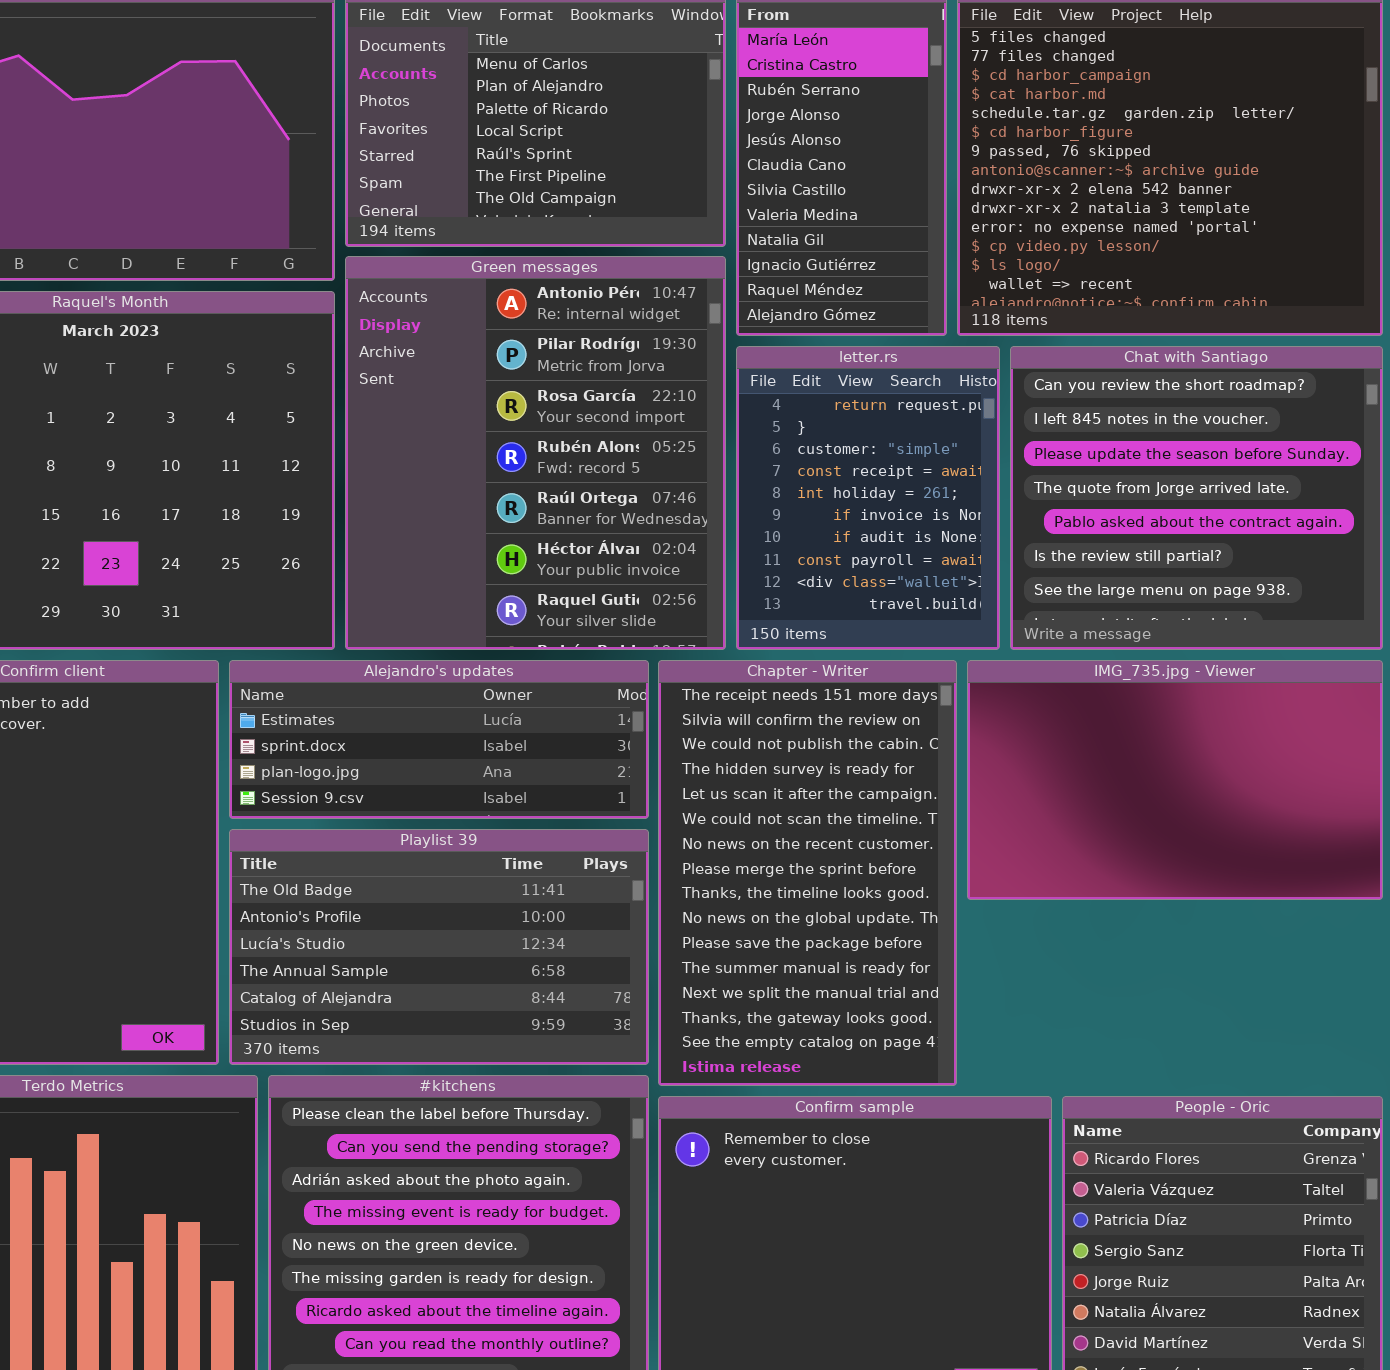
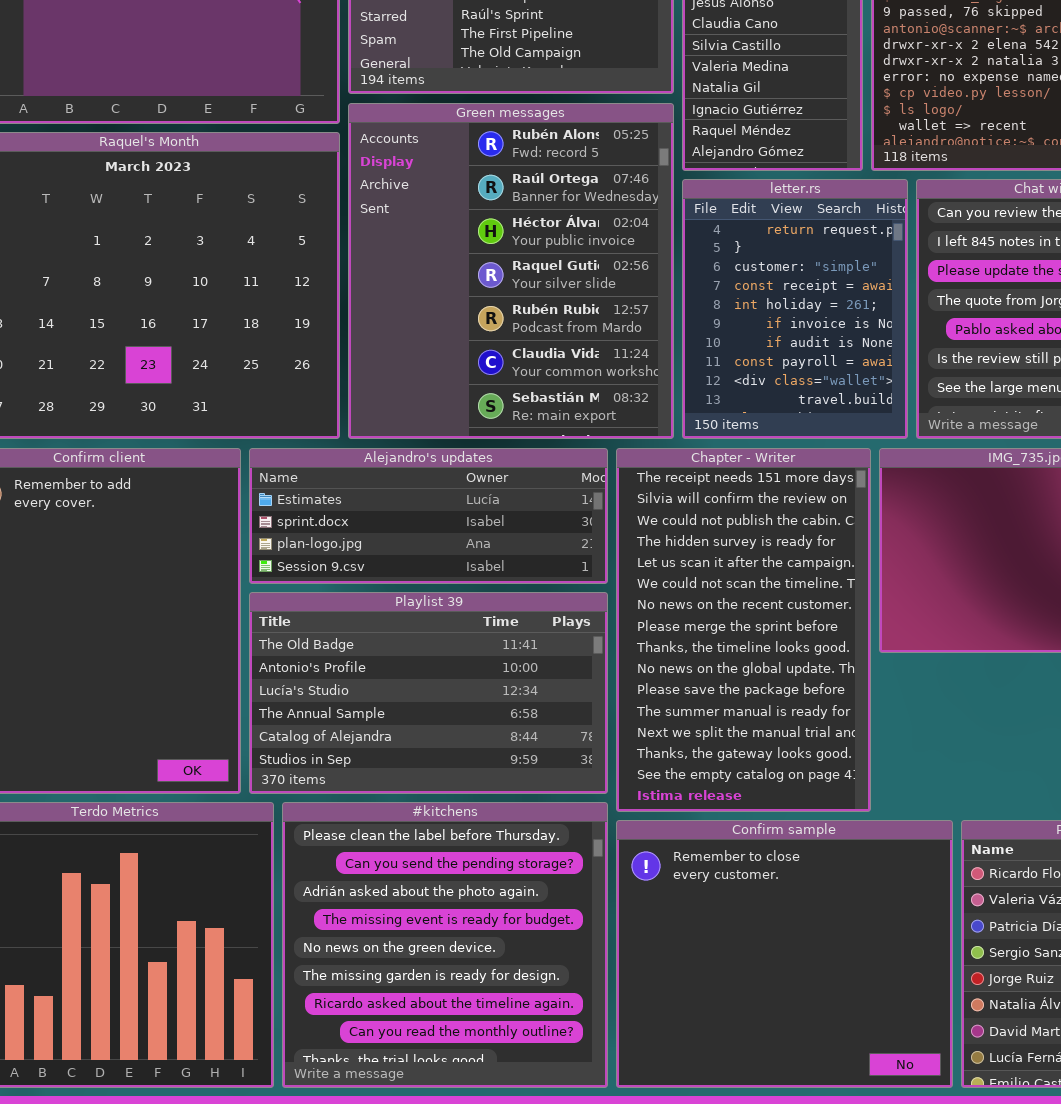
Green messages: [345,256,726,650] -> [348,103,674,439], scrolled down 3 rows

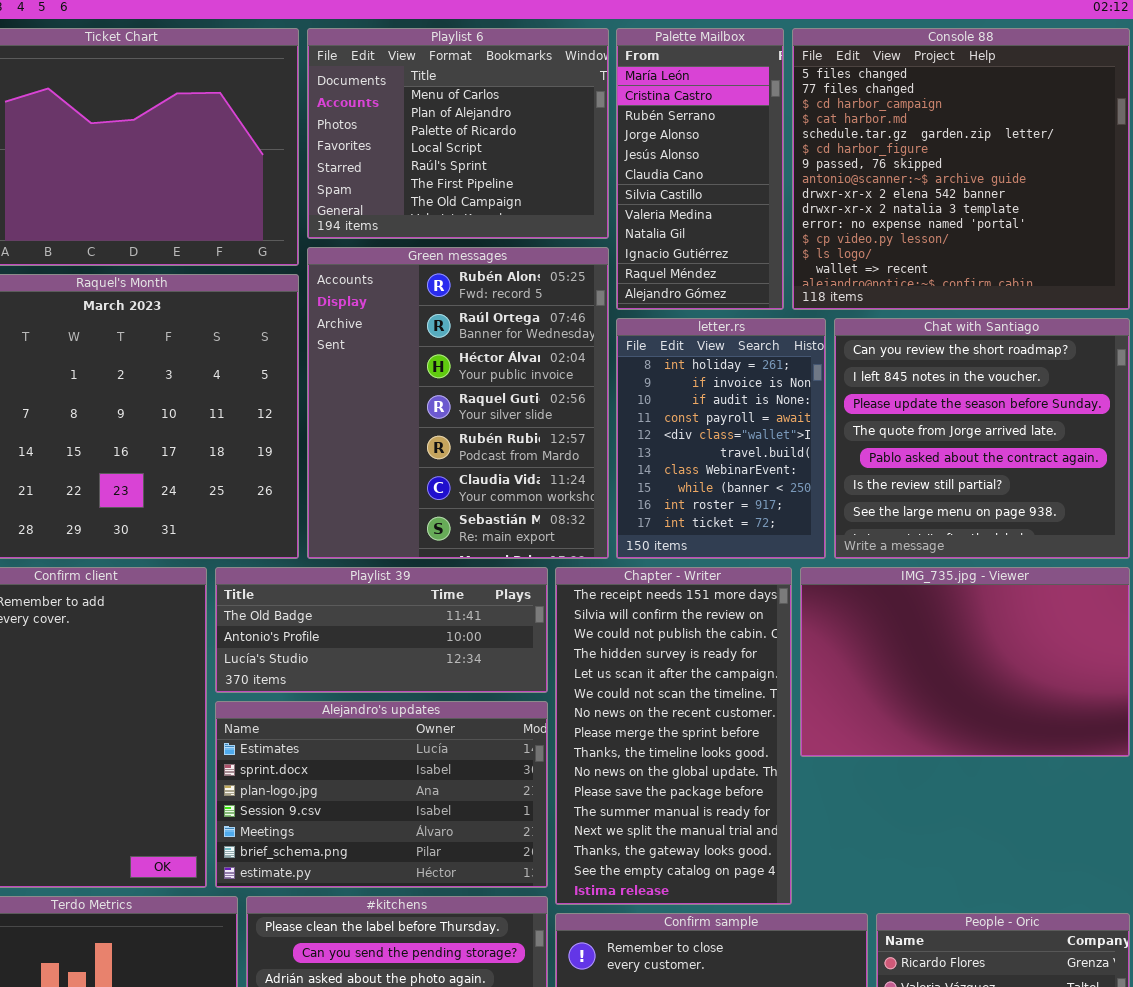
letter.rs: [682,179,908,439] -> [616,318,826,559], scrolled down 4 rows
Alejandro's updates: [249,448,608,584] -> [215,701,548,888], moved, resized
Playlist 39: [249,592,608,794] -> [215,567,548,693], moved, resized

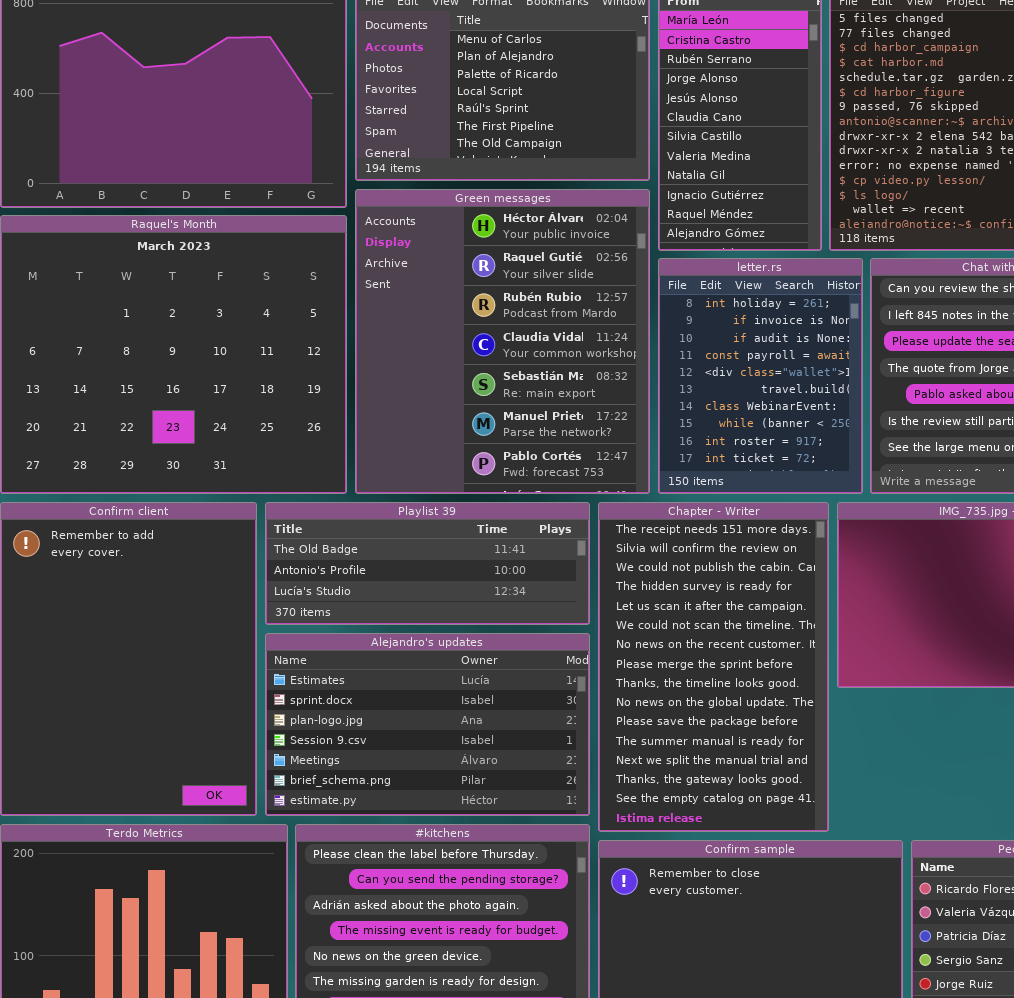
Green messages: [307,247,609,559] -> [355,189,650,494], scrolled down 2 rows

